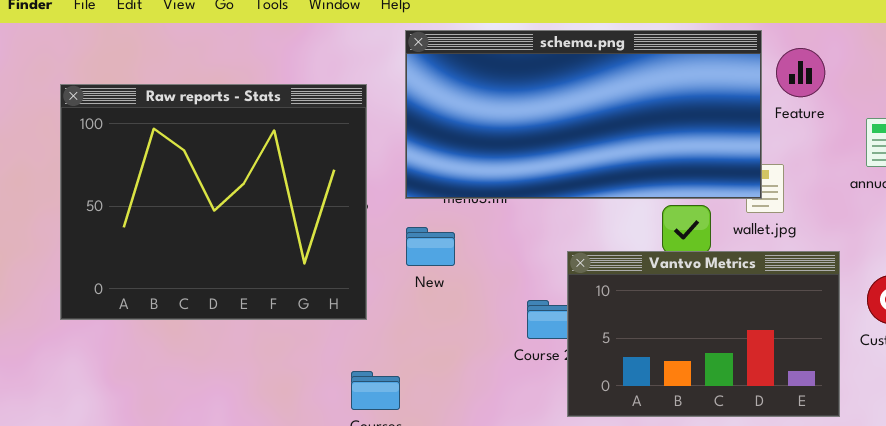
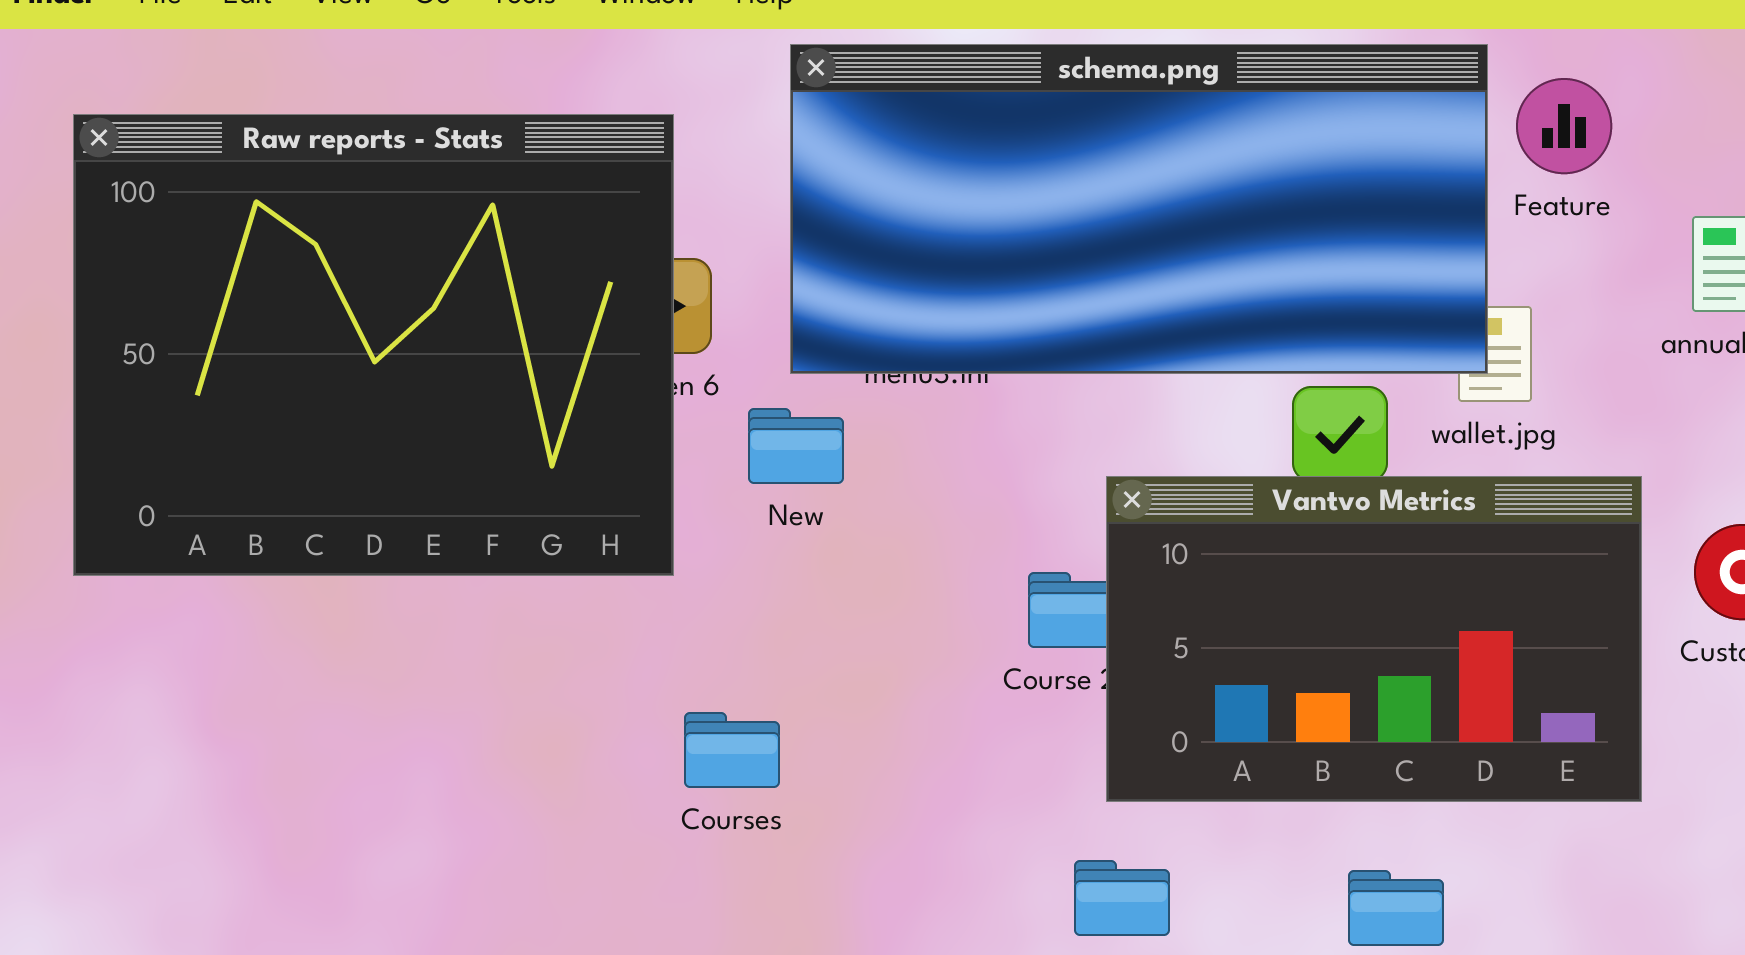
Raw reports - Stats: [60,84,367,320] -> [73,114,674,576], moved
New: [406,227,455,266] -> [748,408,844,484], moved

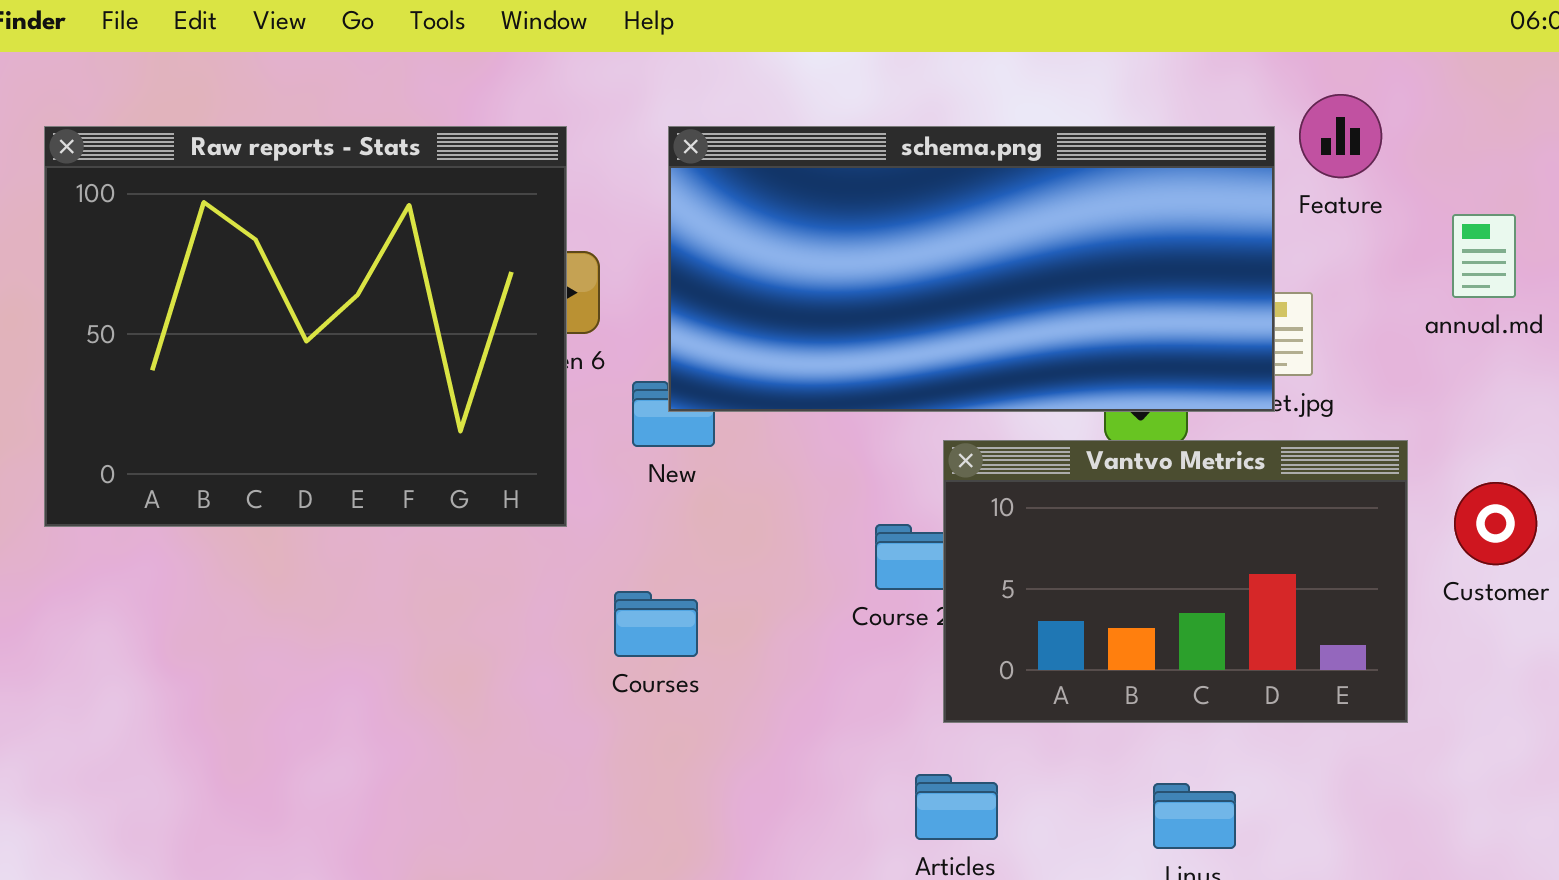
schema.png: [790,44,1488,374] -> [668,126,1275,412], moved
Courses: [684,712,780,788] -> [614,591,698,657], moved

